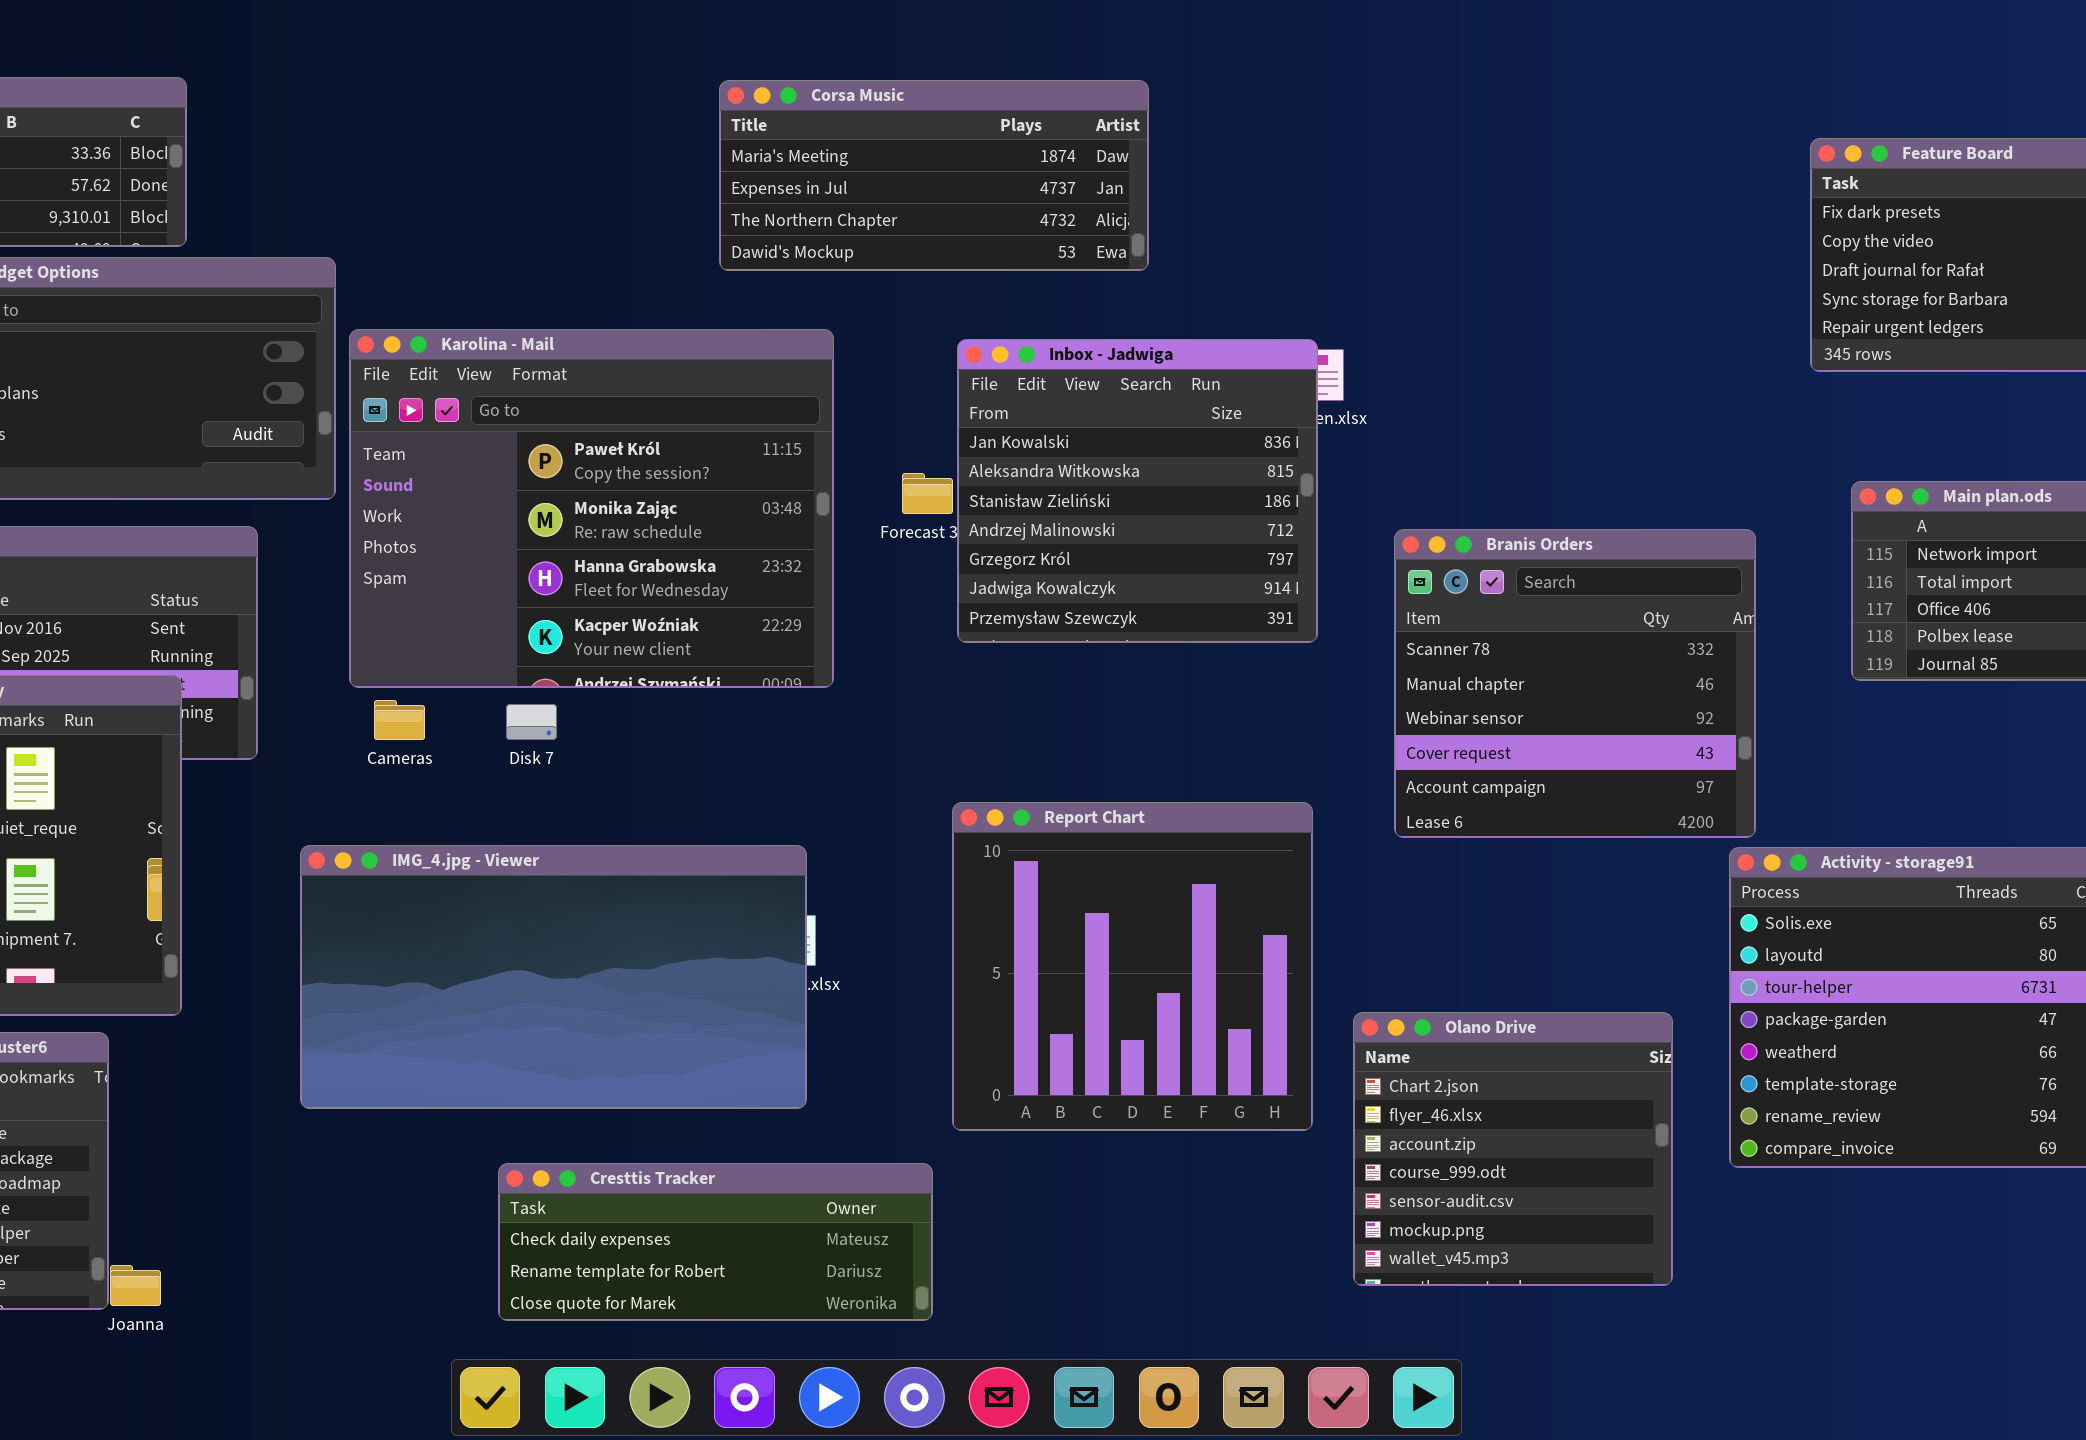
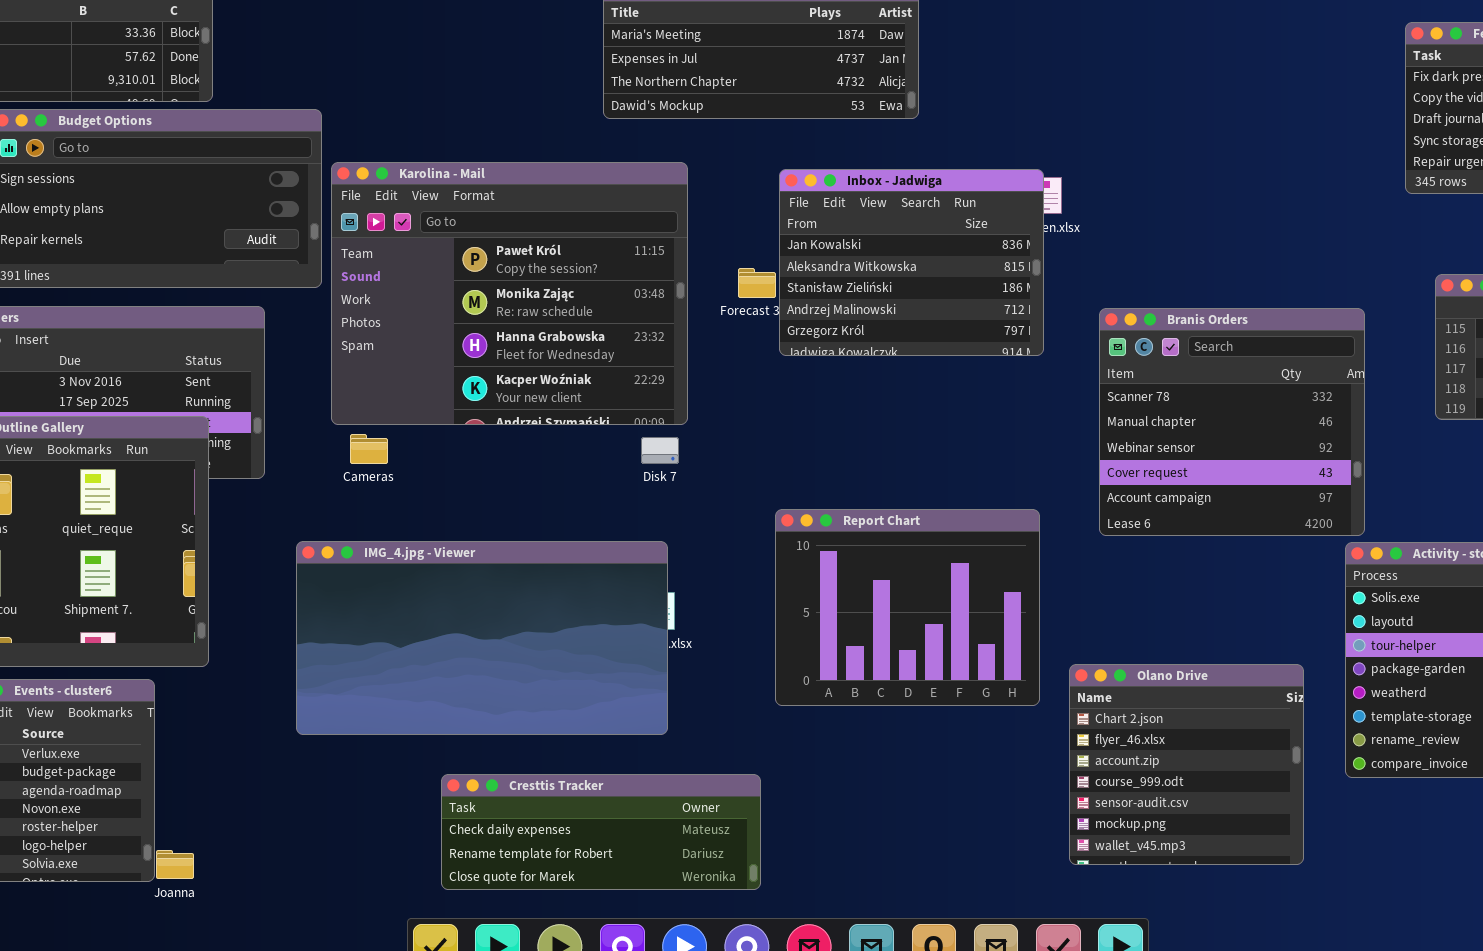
Inbox - Jadwiga: [957,339,1318,643] -> [779,169,1044,356], resized
Disk 7: [506,704,557,740] -> [641,437,679,464], moved
Report Chart: [952,802,1313,1131] -> [775,509,1040,706], resized

